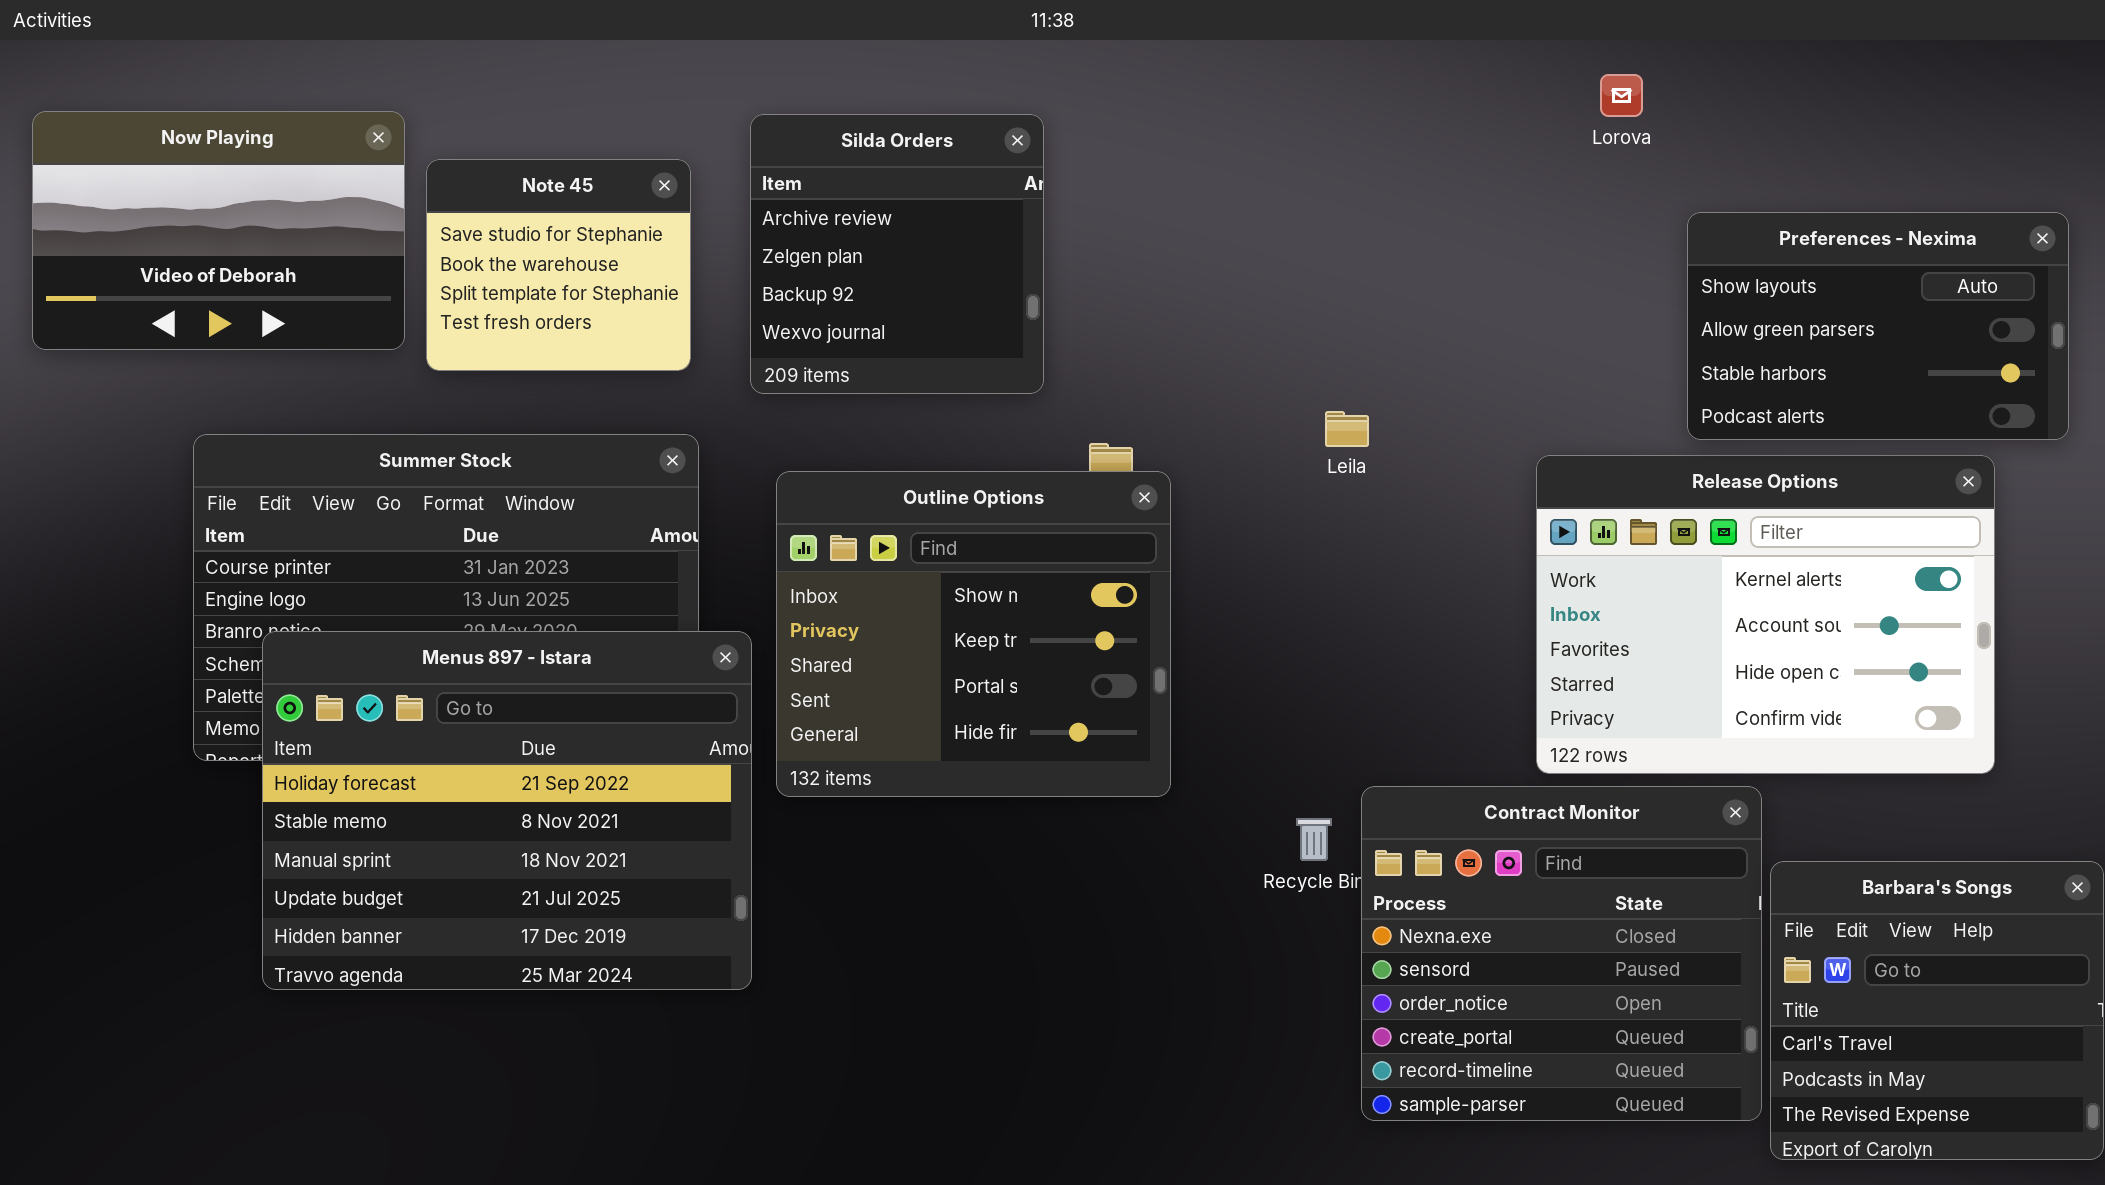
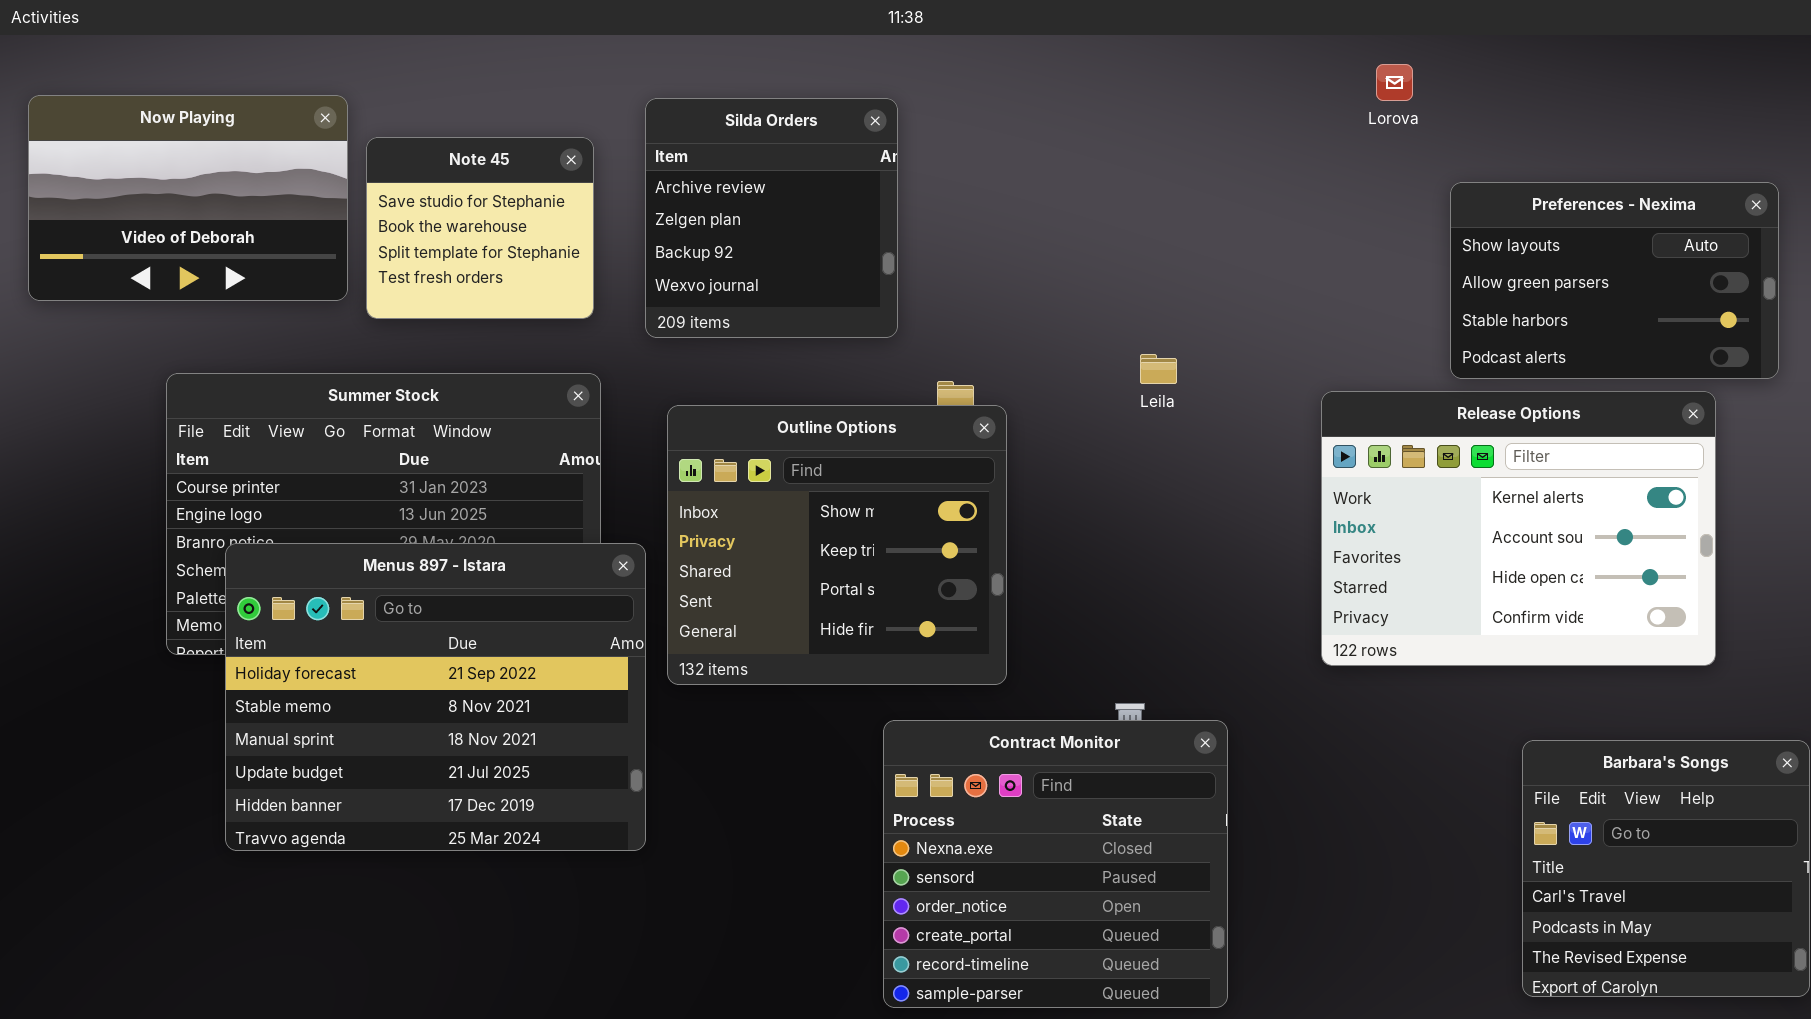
Contract Monitor: [1361,786,1762,1121] -> [883,720,1228,1008], moved

